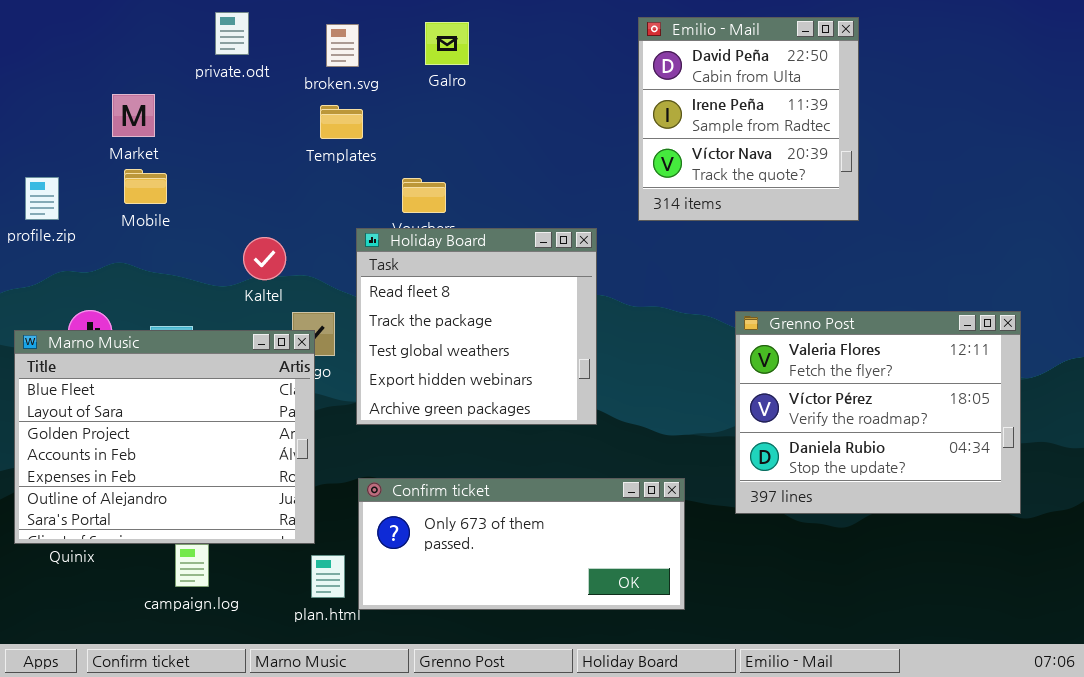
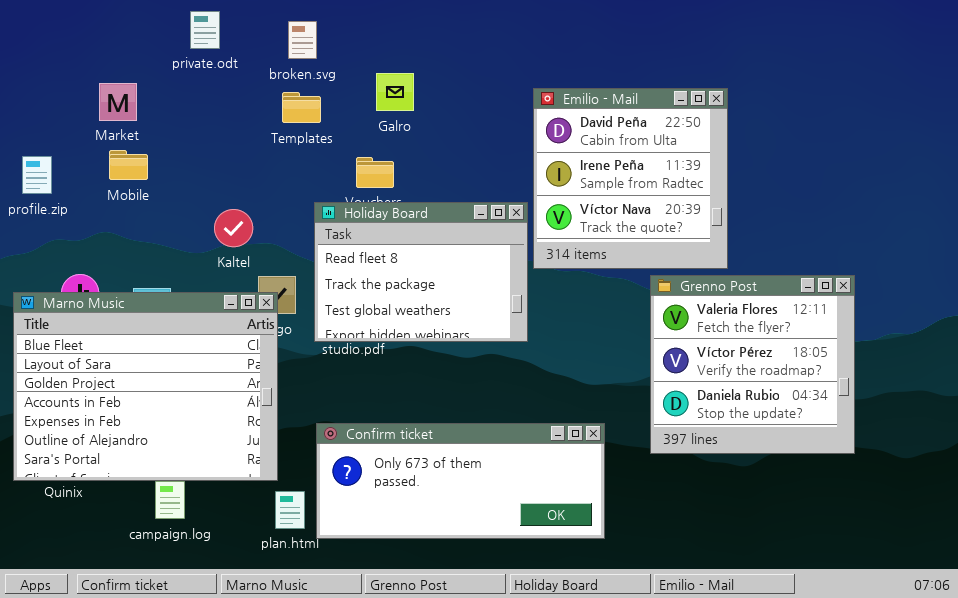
Emilio - Mail: [638,17,859,221] -> [533,88,728,269], moved
Galro: [425,22,469,65] -> [376,73,414,111], moved
Holiday Board: [356,228,597,425] -> [314,202,528,342], resized
Grenno Post: [735,311,1021,514] -> [650,275,855,454], resized

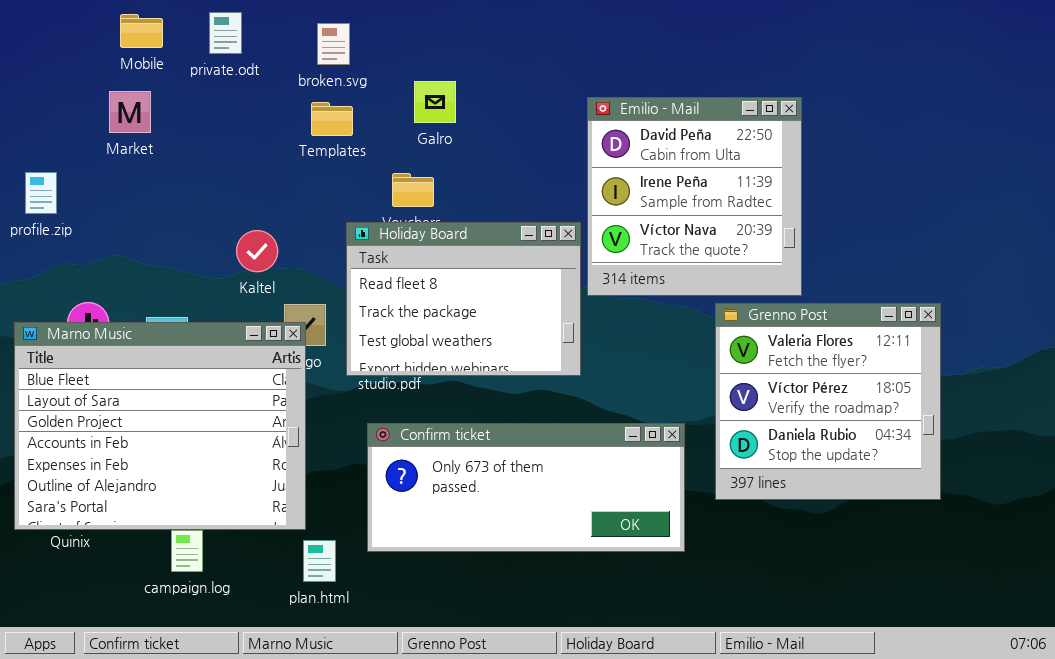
Mobile: [109,150,148,180] -> [120,14,163,48], moved
Confirm ticket: [316,423,605,539] -> [367,423,685,552], moved

